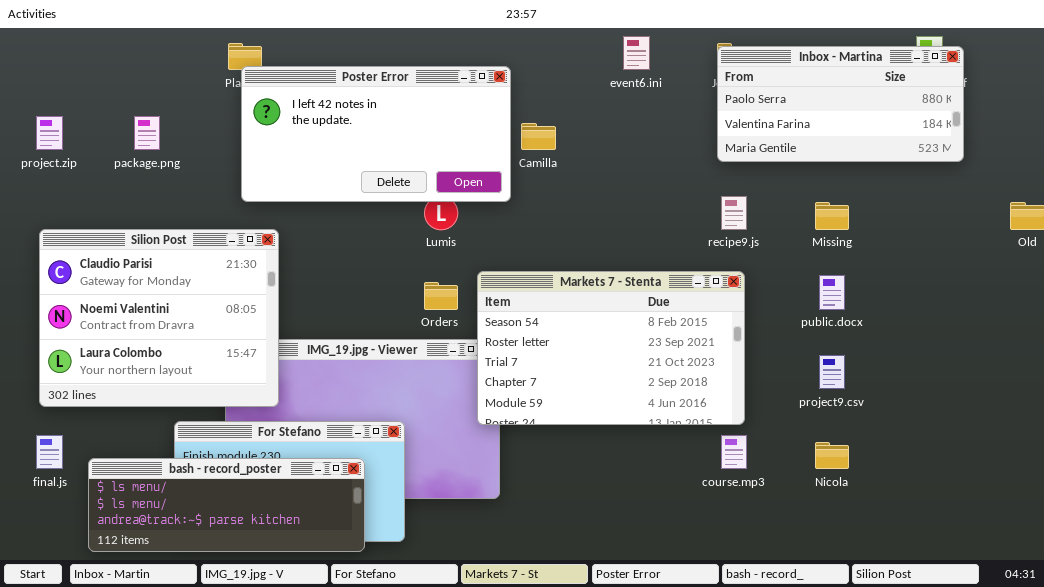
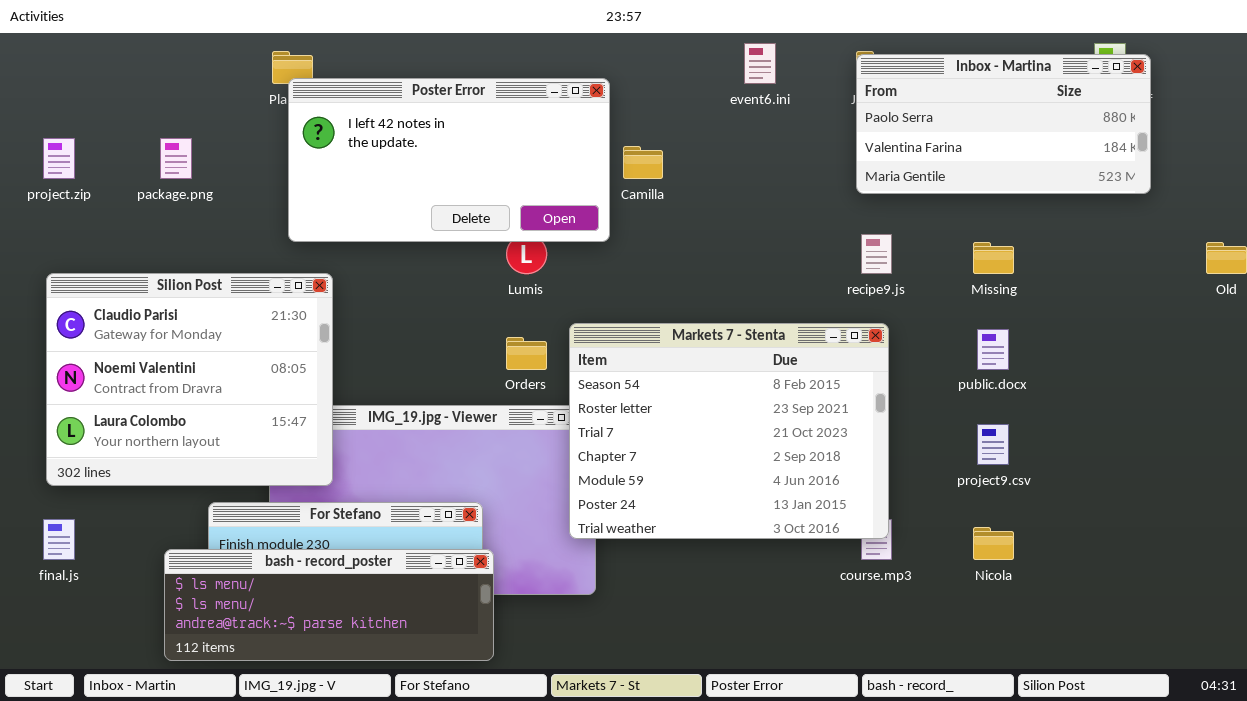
Markets 7 - Stenta: [477,271,745,425] -> [569,323,889,539], resized
bash - record_poster: [88,458,365,552] -> [164,549,494,661], moved

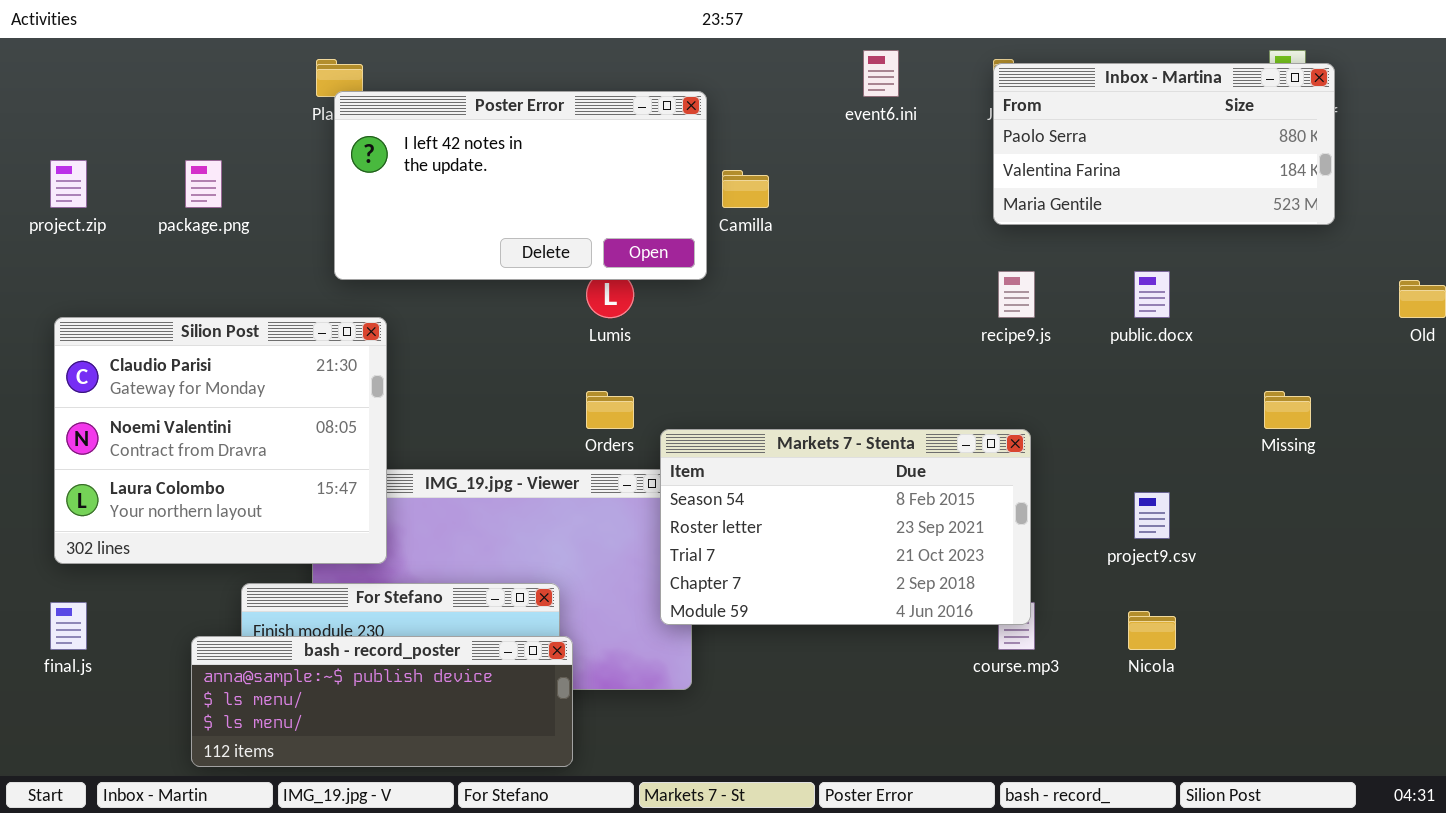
Missing: [973,242,1014,274] -> [1264,391,1311,429], moved
Markets 7 - Stenta: [569,323,889,539] -> [660,429,1031,625], resized
public.docx: [977,329,1009,370] -> [1134,271,1170,318], moved
bash - record_poster: [164,549,494,661] -> [191,636,573,767], scrolled up 1 row

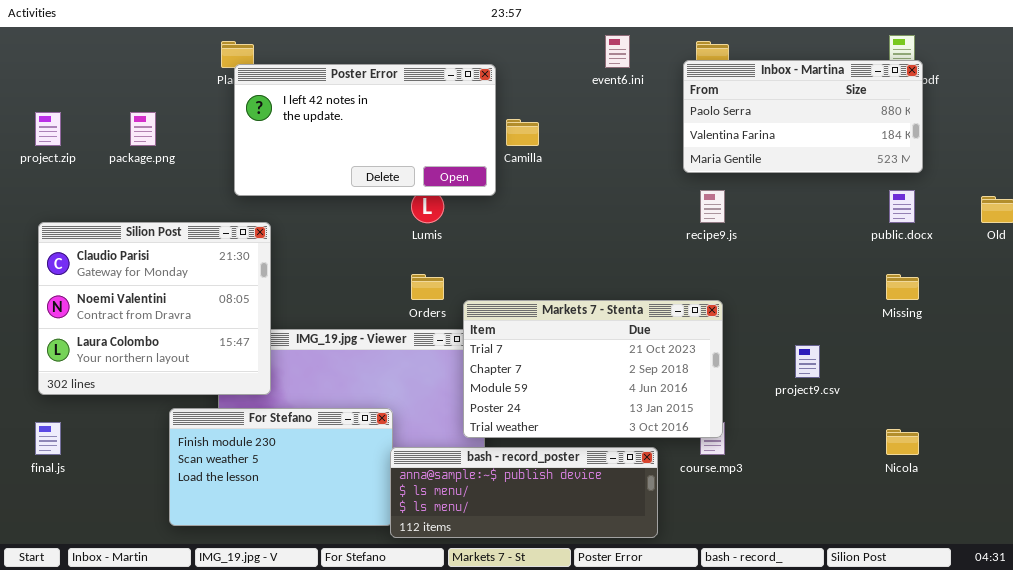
Inbox - Martina: [993,63,1335,225] -> [683,60,923,173], moved
public.docx: [1134,271,1170,318] -> [889,190,915,223], moved
Markets 7 - Stenta: [660,429,1031,625] -> [463,300,723,438], scrolled down 2 rows
Nicola: [1128,611,1176,650] -> [886,429,919,455], moved
bash - record_poster: [191,636,573,767] -> [390,447,658,538], moved

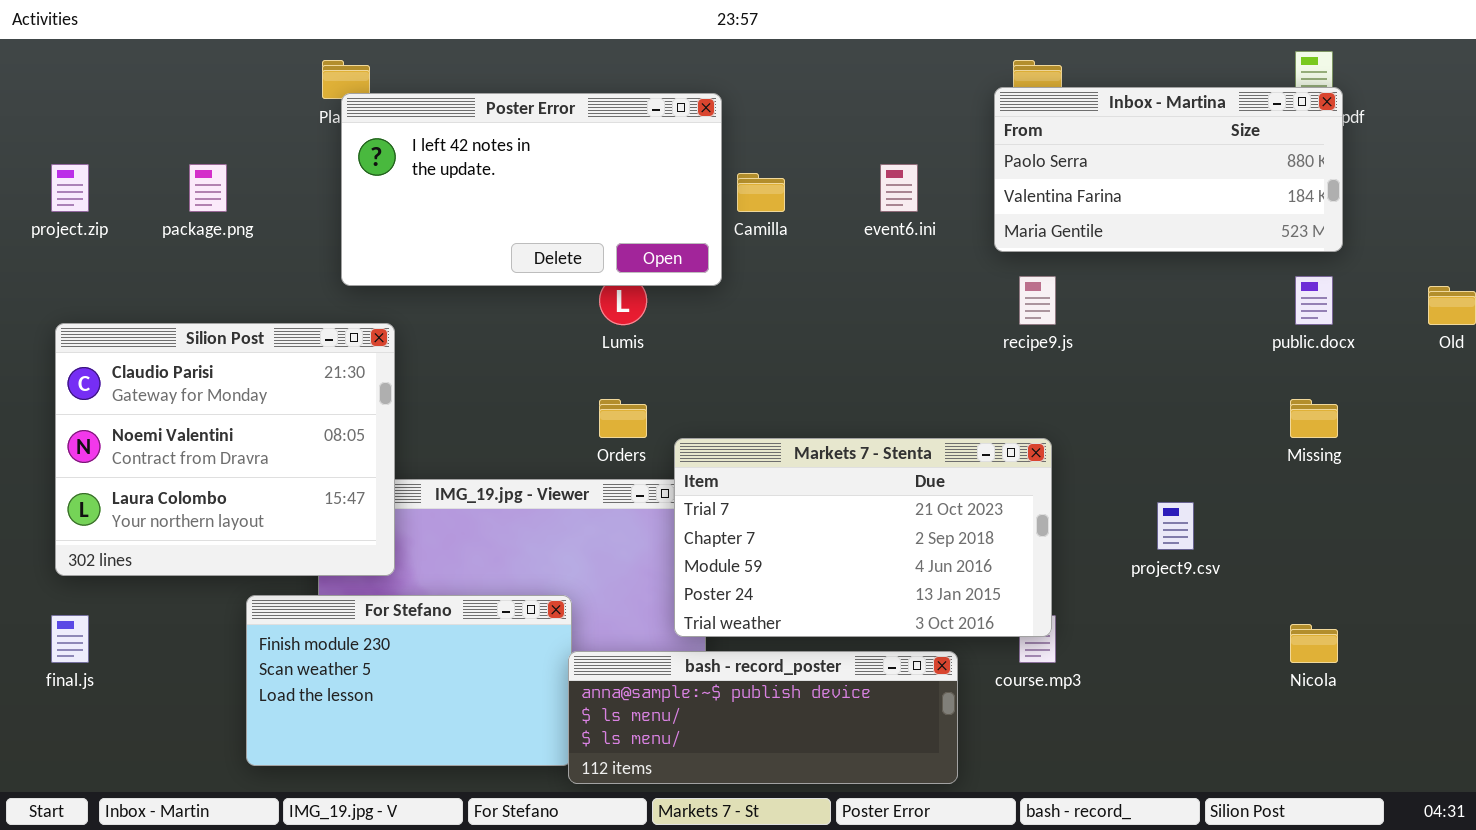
event6.ini: [605,35,630,68] -> [880,164,918,212], moved

